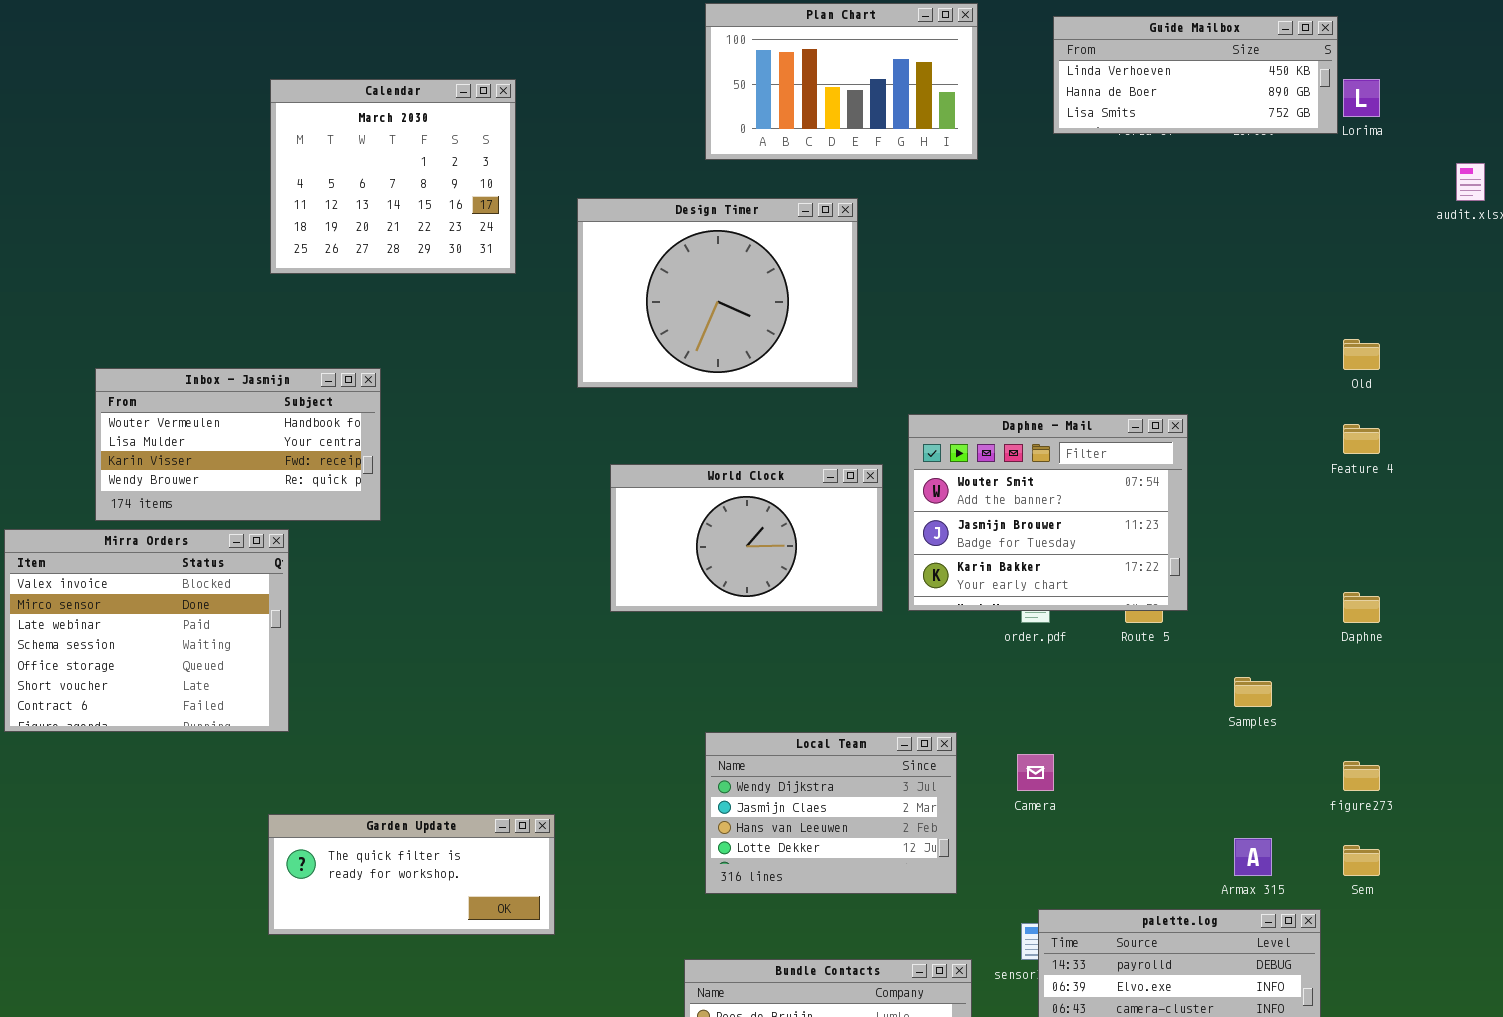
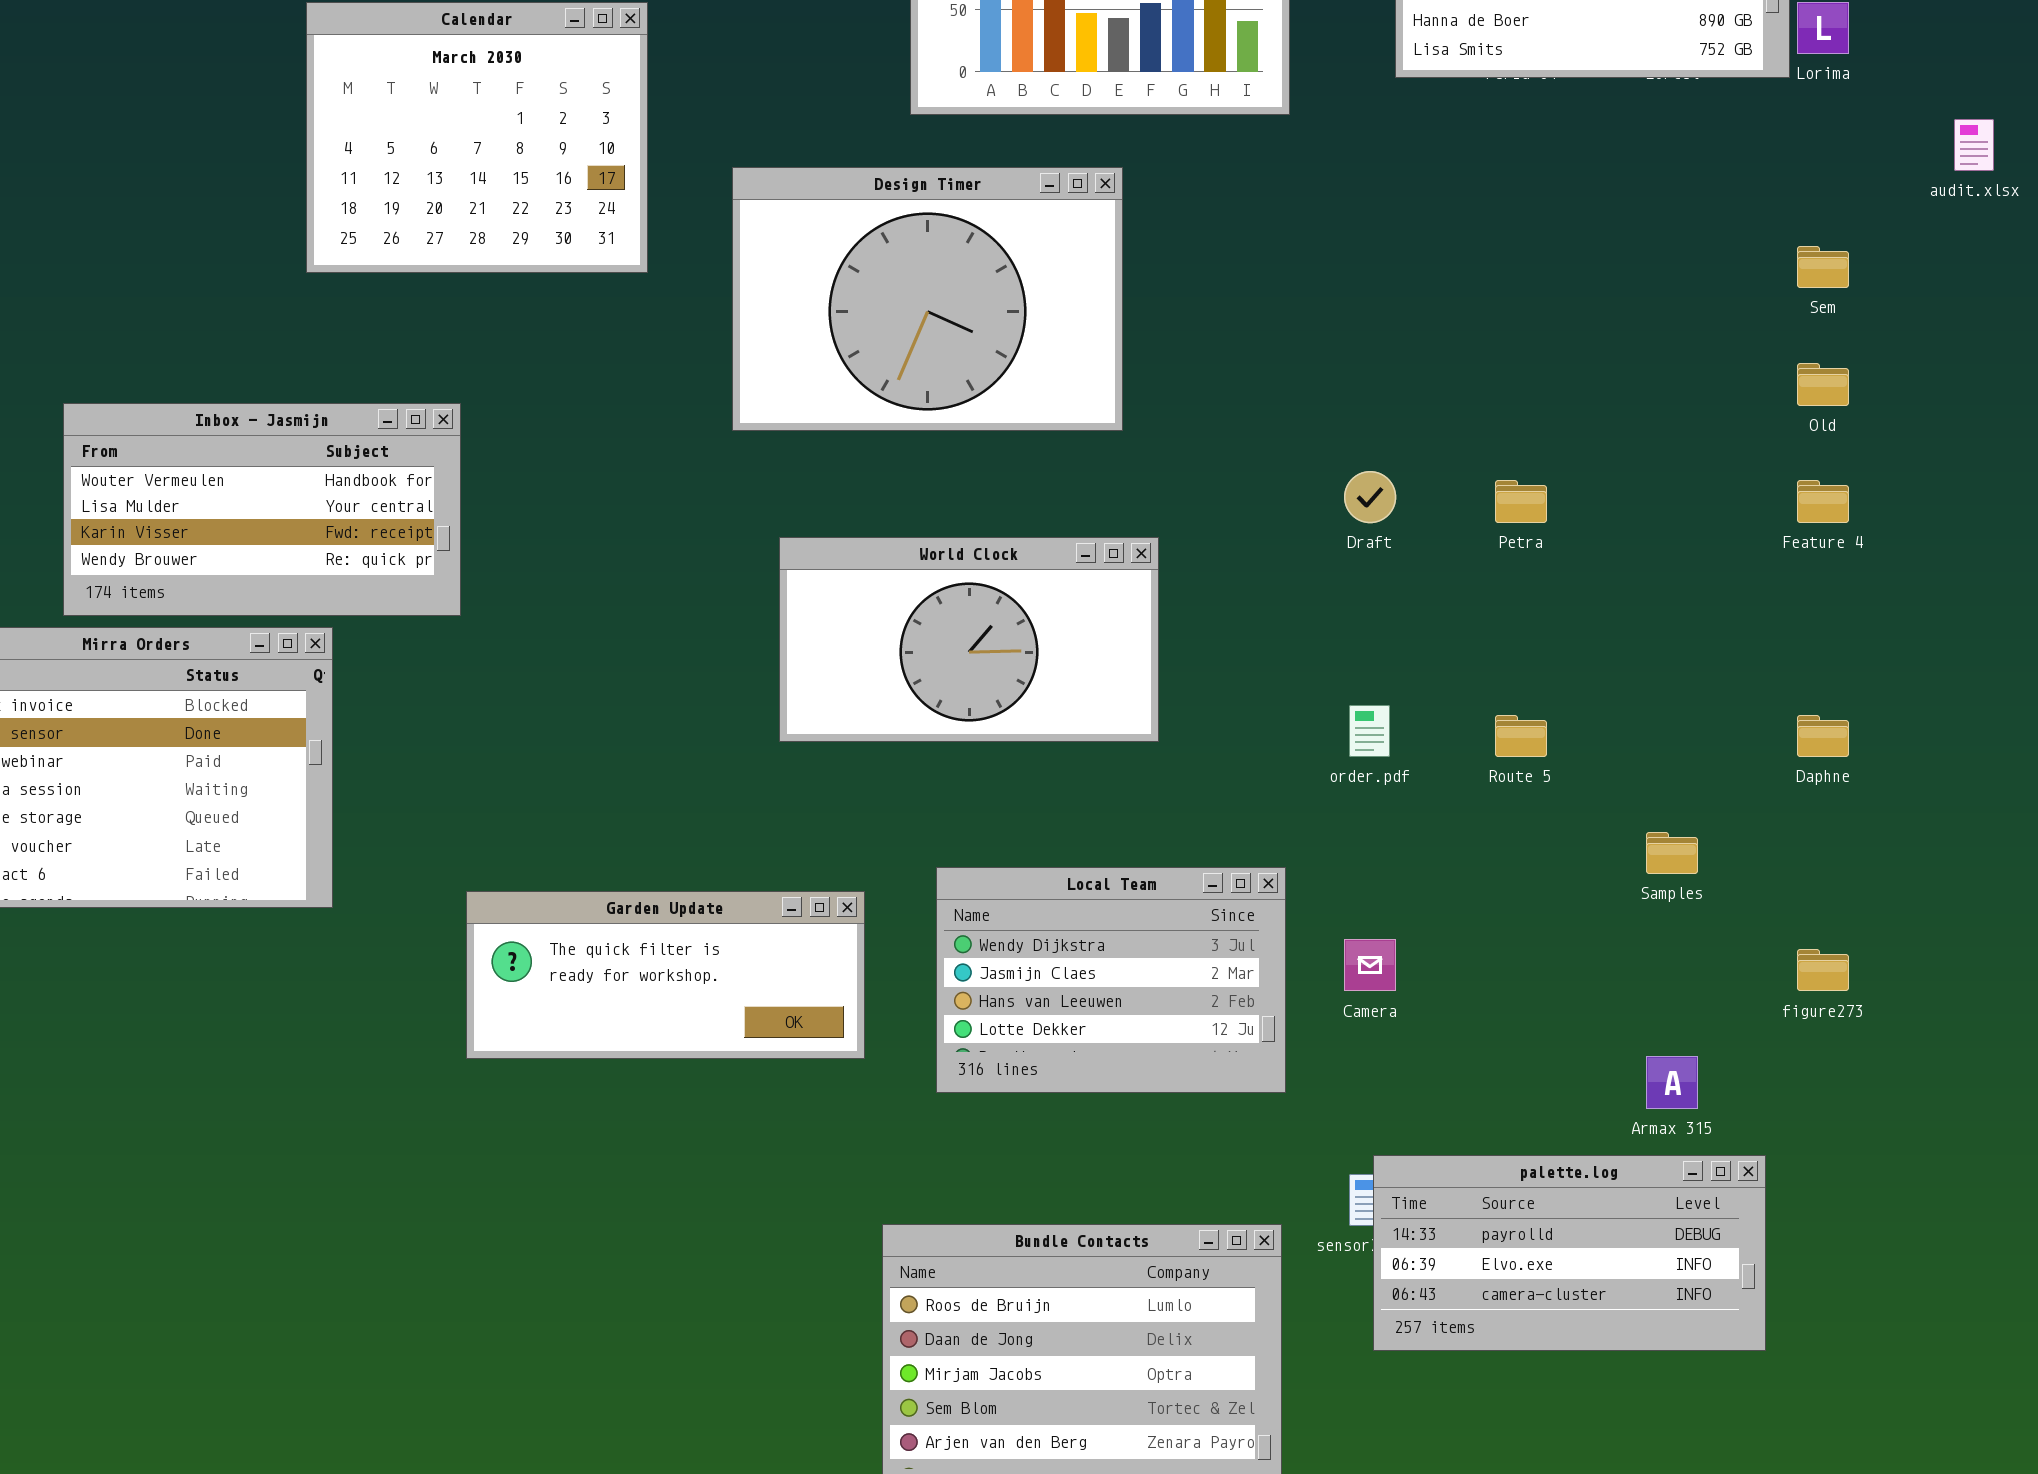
Daphne - Mail: [908,414,1188,611] -> none, closed
Local Team: [705,732,957,894] -> [936,867,1286,1093], moved
Garden Update: [268,814,555,935] -> [466,891,865,1059], moved
Sem: [1343,845,1380,876] -> [1797,246,1849,288], moved

